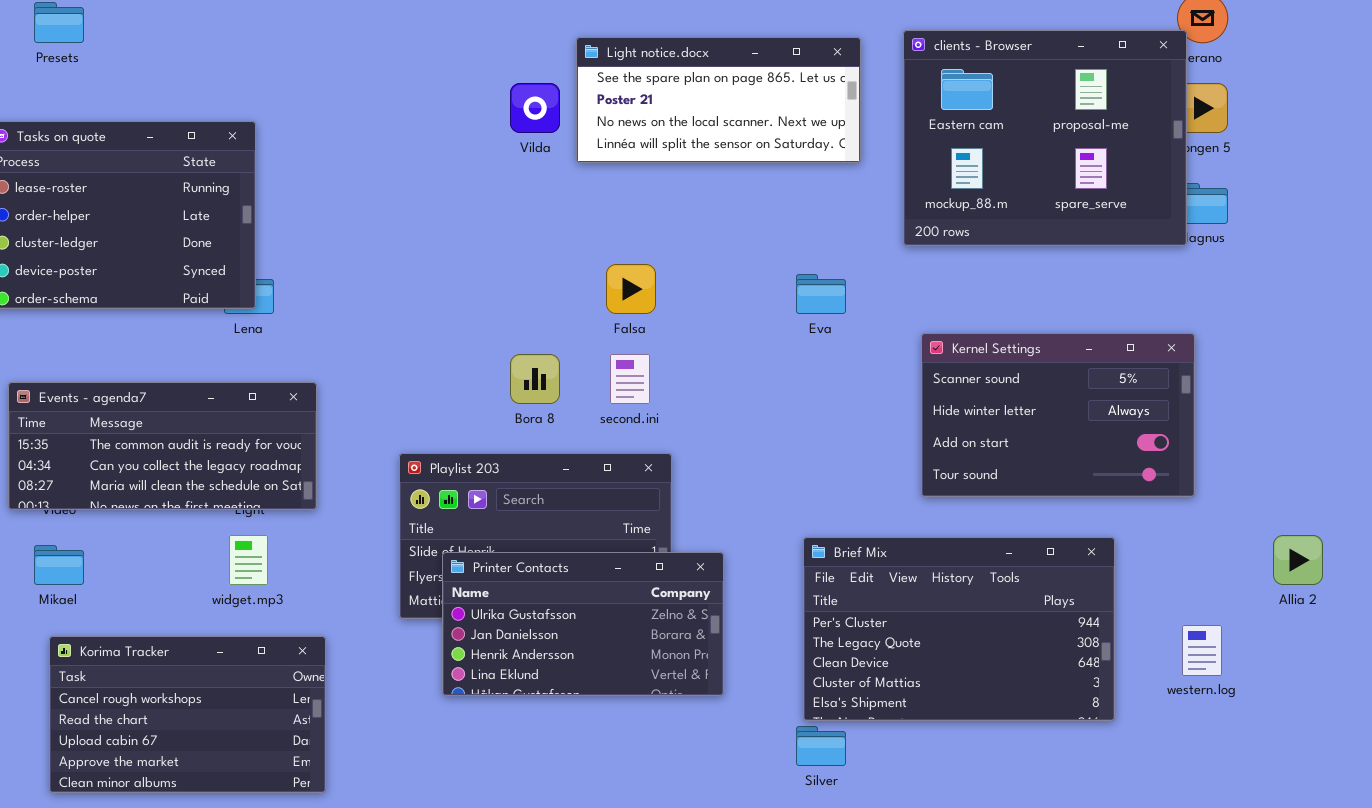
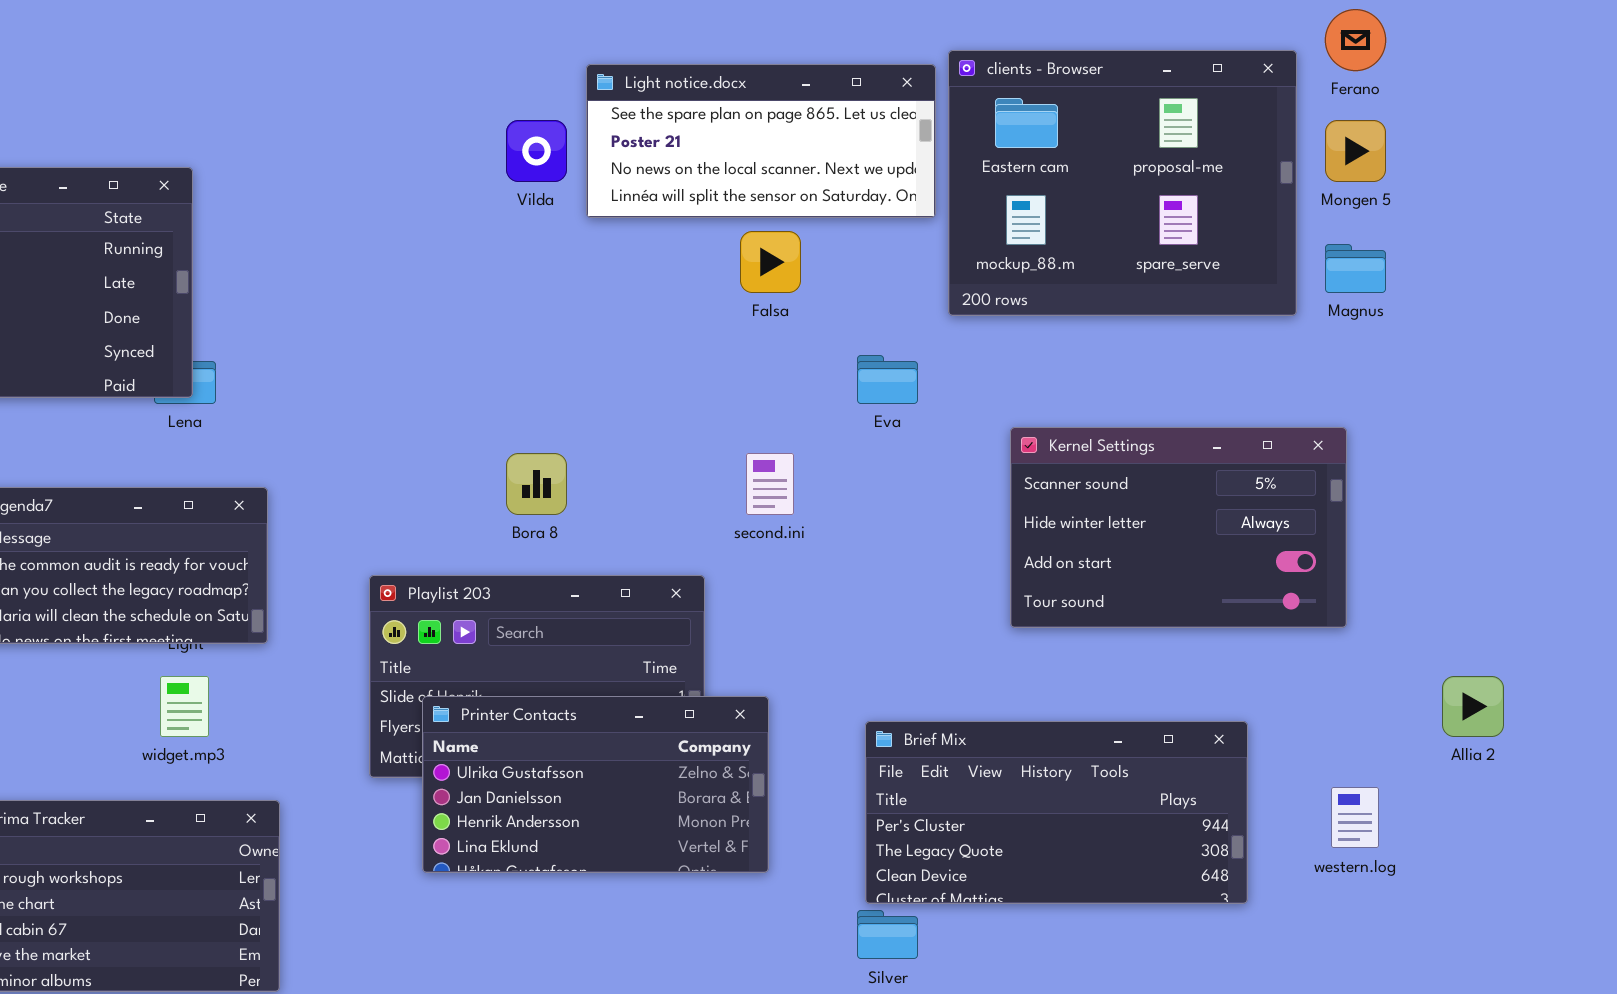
clients - Browser: [903,30,1187,246] -> [948,50,1297,316], moved
Falsa: [606,264,656,314] -> [740,231,801,293], moved
second.ini: [610,354,650,404] -> [746,453,794,515], moved
Brief Mix: [803,537,1115,721] -> [865,721,1248,904], resized

